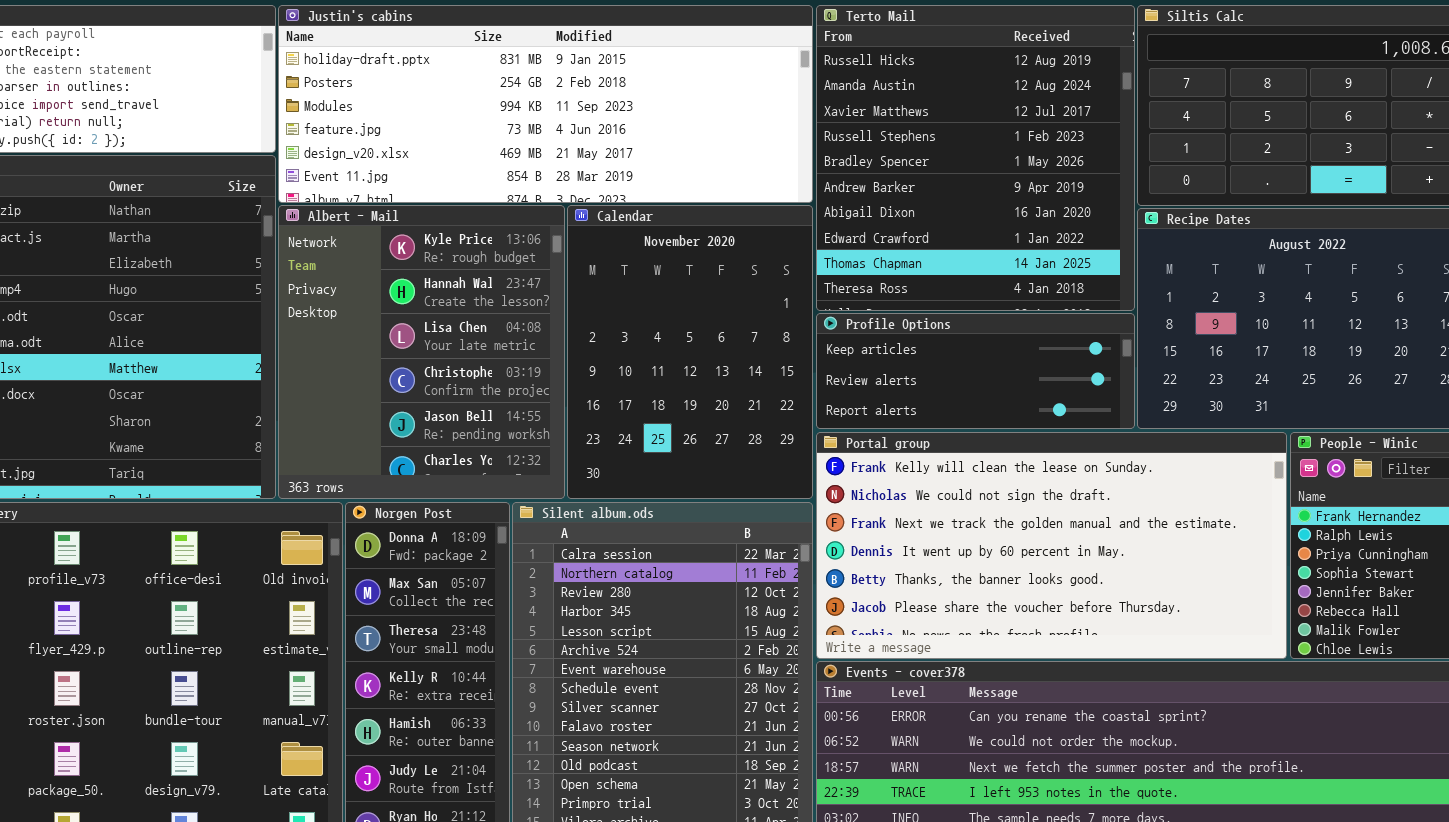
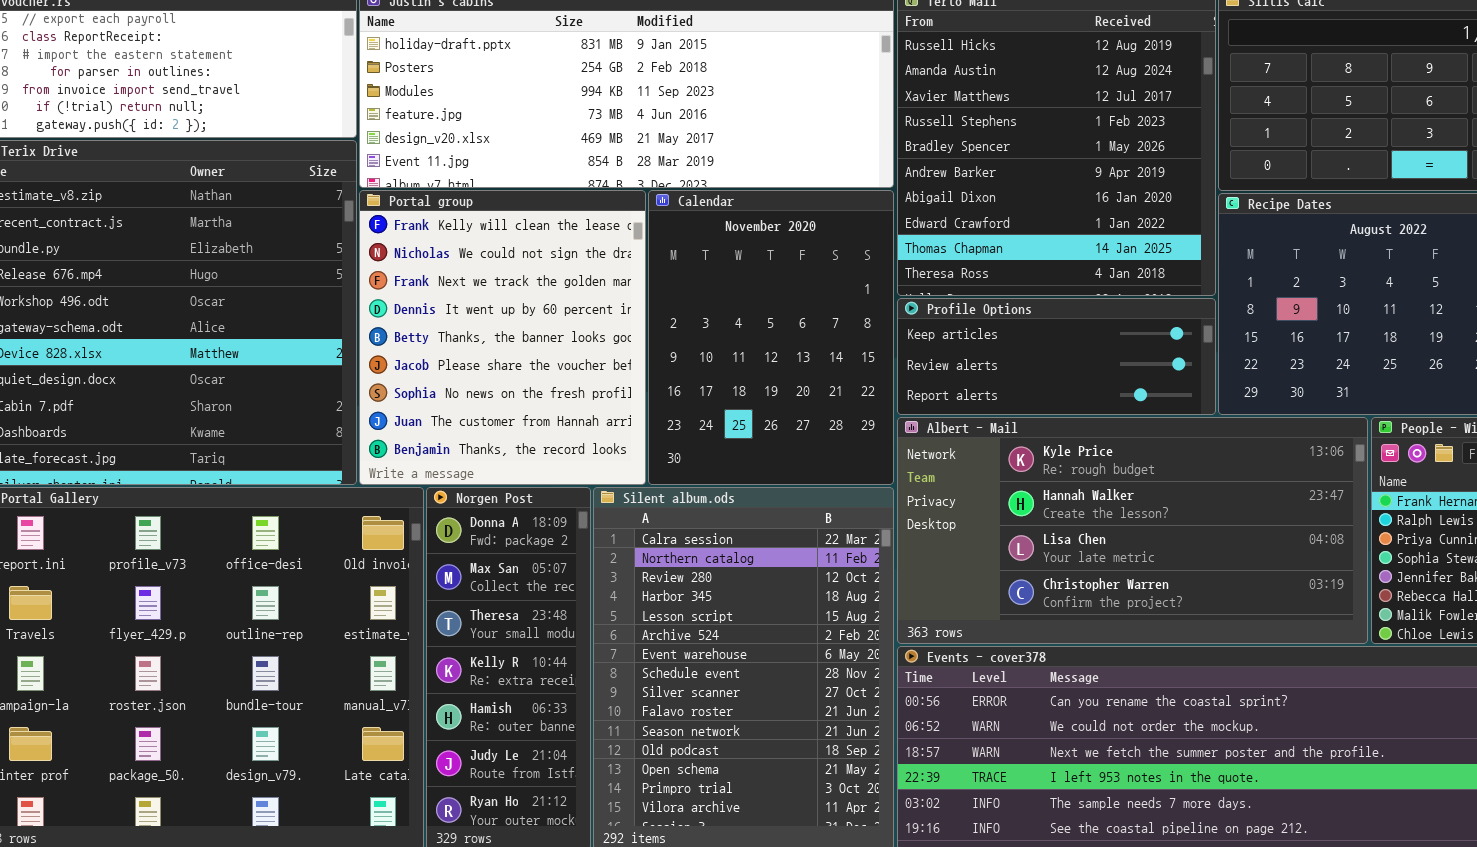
Albert - Mail: [278,205,565,499] -> [897,417,1368,644], moved, resized
Portal group: [816,432,1287,659] -> [359,190,646,485], moved, resized

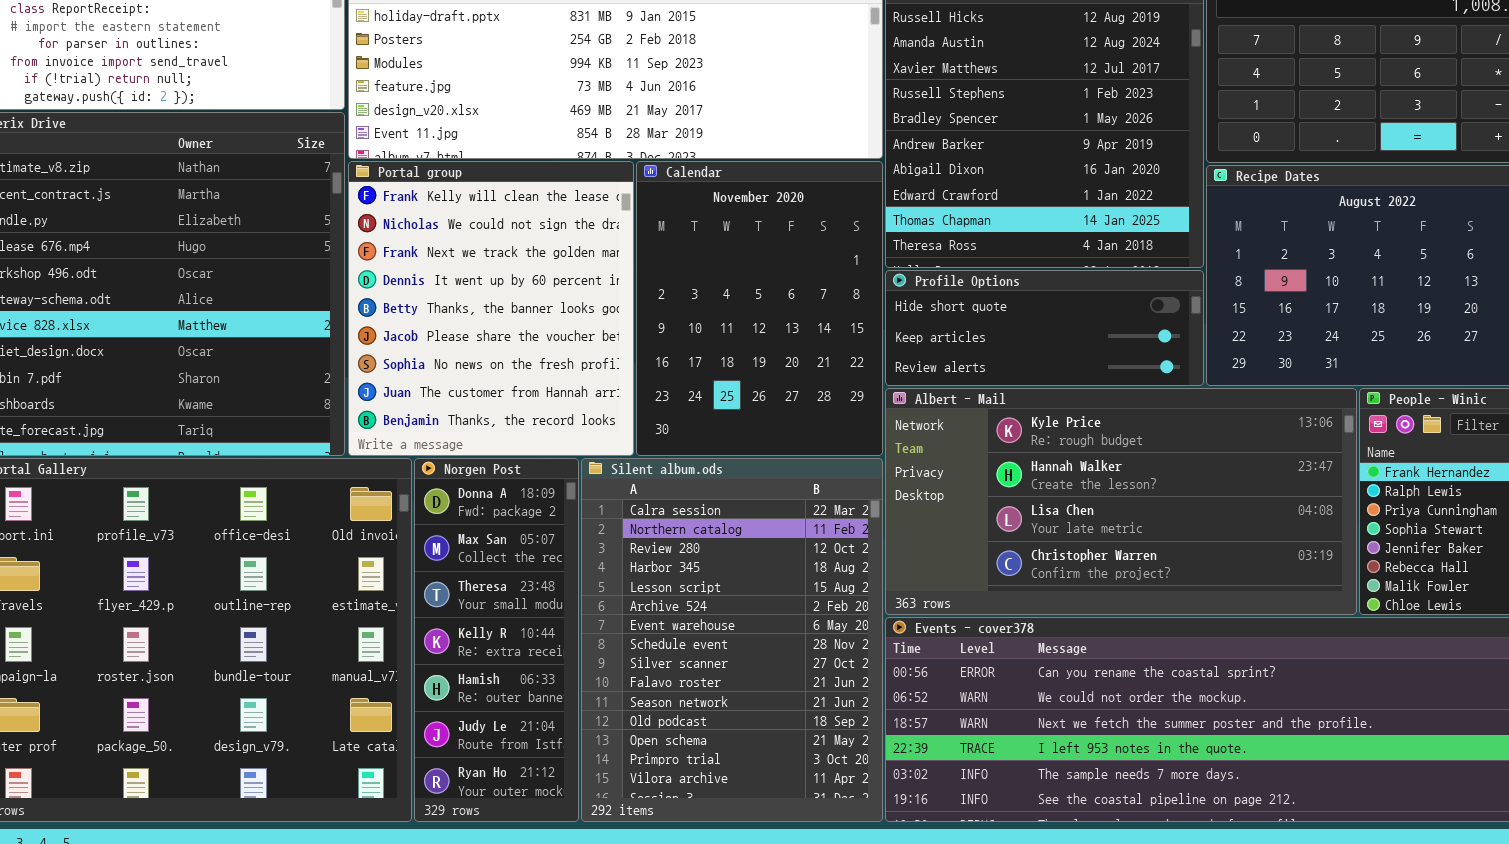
Profile Options: [897,298,1216,415] -> [885,270,1204,386], scrolled up 1 row

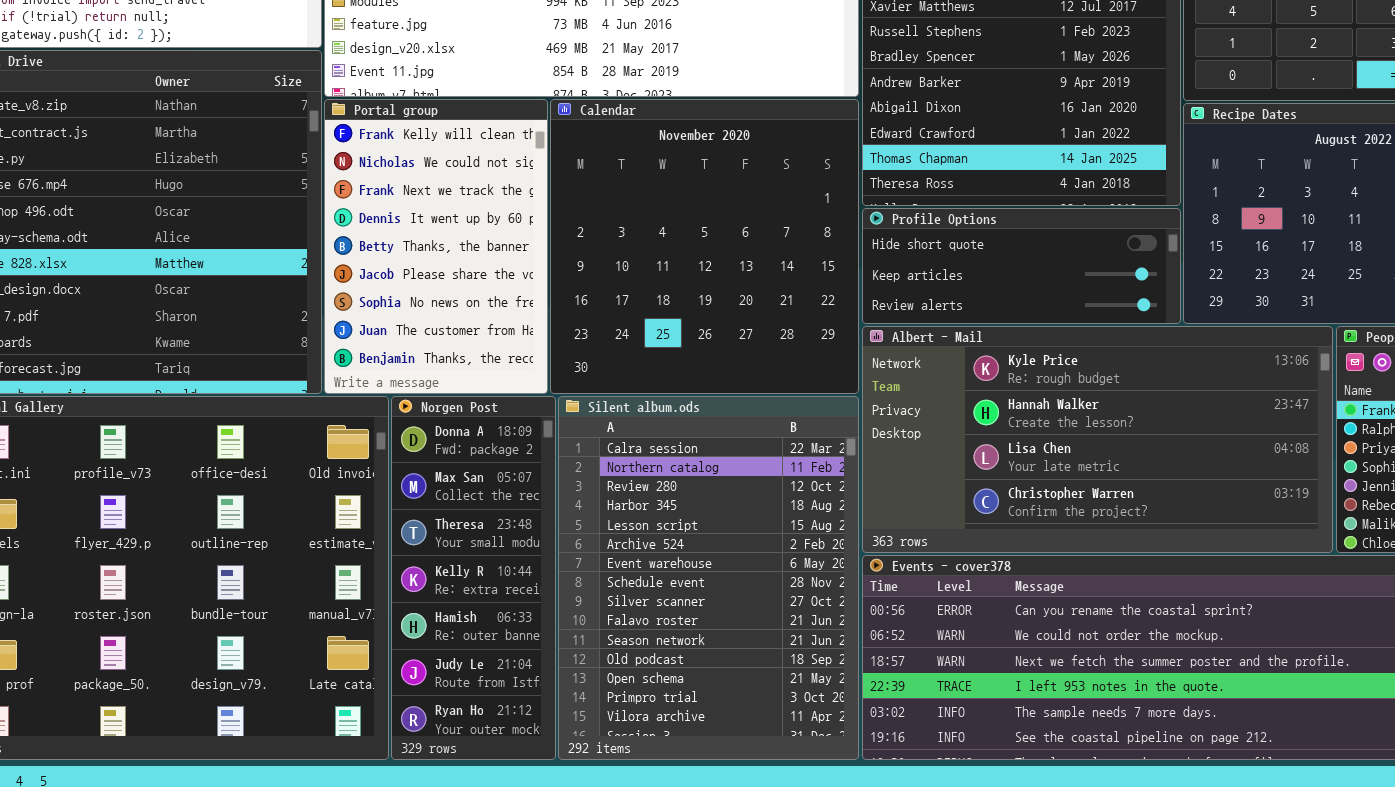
Portal group: [348,161,634,456] -> [324,99,548,394], resized
Calendar: [636,161,883,456] -> [550,99,859,394], resized

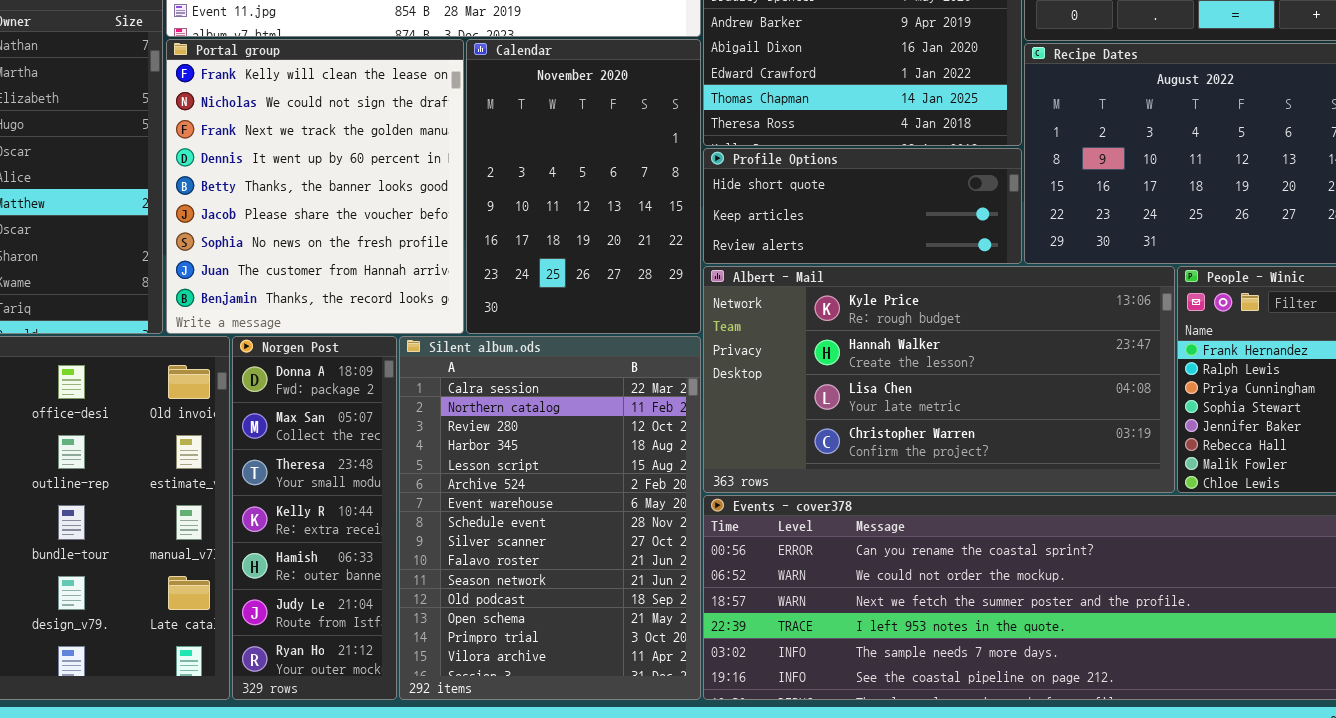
Portal group: [324,99,548,394] -> [166,39,464,334], resized
Calendar: [550,99,859,394] -> [466,39,701,334], resized

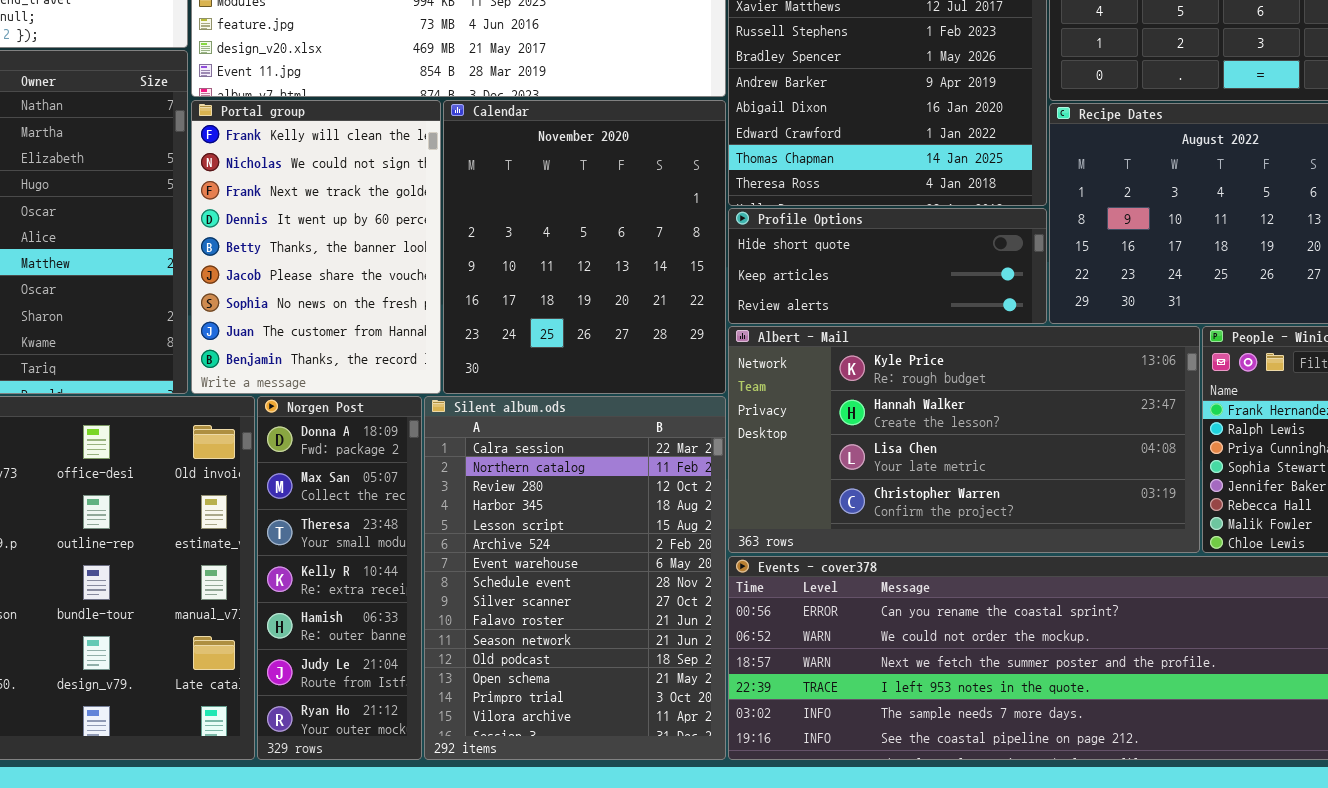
Portal group: [166,39,464,334] -> [191,100,441,394], resized
Calendar: [466,39,701,334] -> [443,100,726,394], resized

